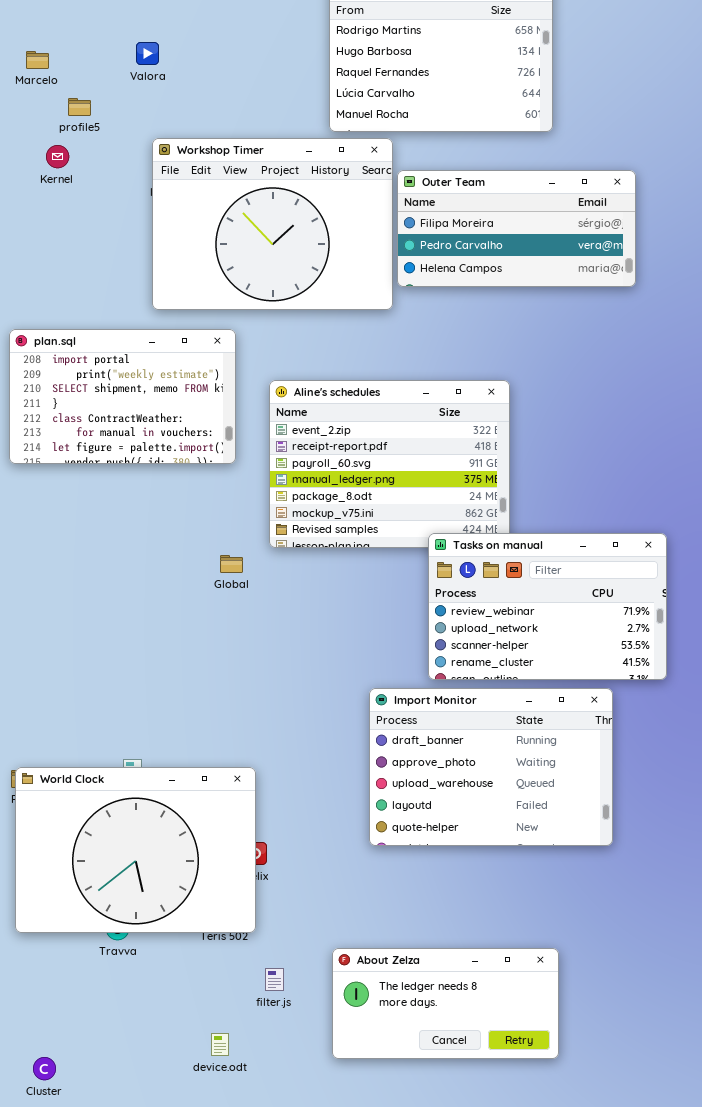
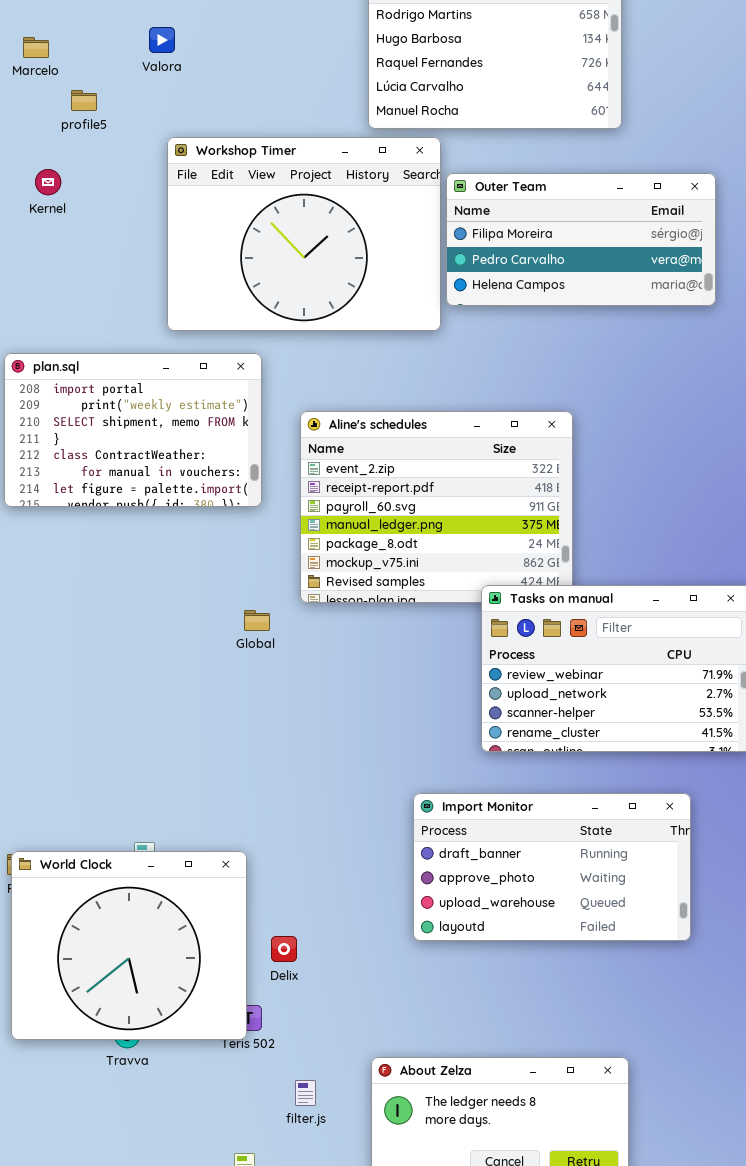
Kernel: [46,145,69,168] -> [35,169,61,195], moved
Import Monitor: [369,688,613,846] -> [413,793,691,941], resized
World Clock: [15,767,256,933] -> [11,851,247,1040], resized

